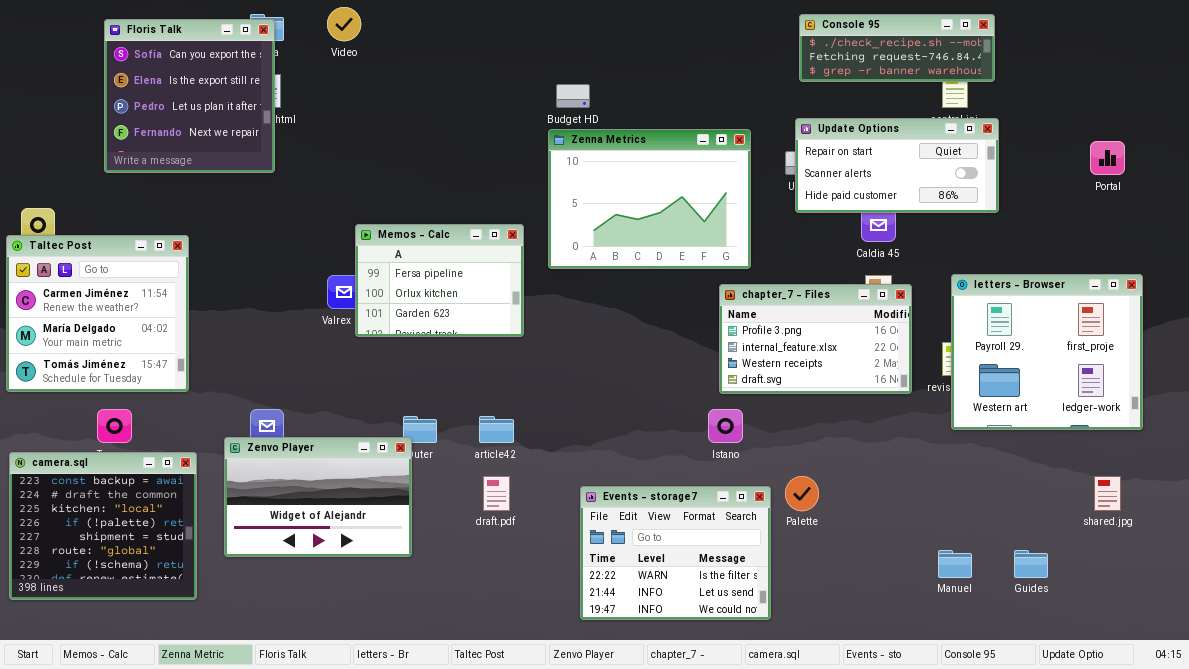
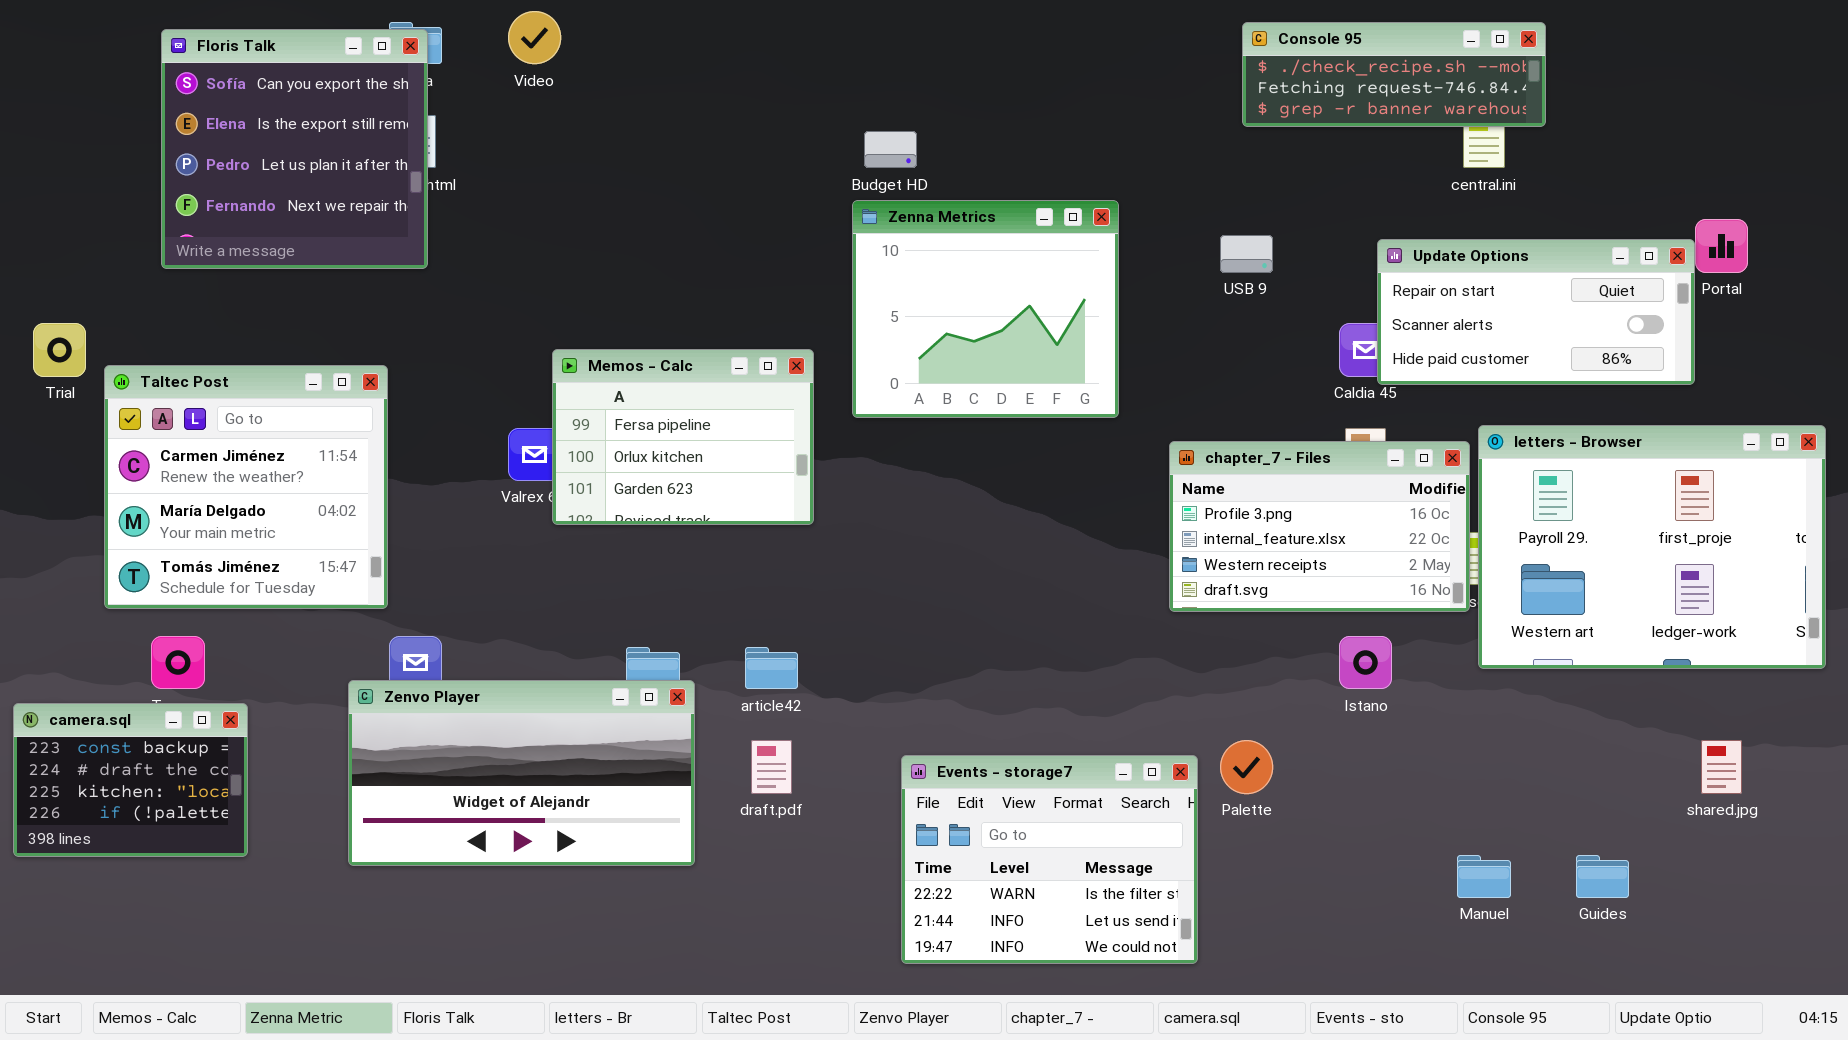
Update Options: [795,118,999,213] -> [1377,239,1695,385], moved
Zenna Metrics: [548,129,751,269] -> [852,200,1119,418], resized
Taltec Post: [6,235,189,392] -> [104,365,388,609], moved
letters - Browser: [951,274,1143,430] -> [1478,425,1826,669], resized
chapter_7 - Files: [719,284,912,394] -> [1169,441,1470,612], moved
Istano: [708,409,743,443] -> [1339,636,1392,689], moved
Zenvo Player: [224,437,412,557] -> [348,680,695,866], resized
camera.sql: [9,452,197,600] -> [13,703,248,857], resized

